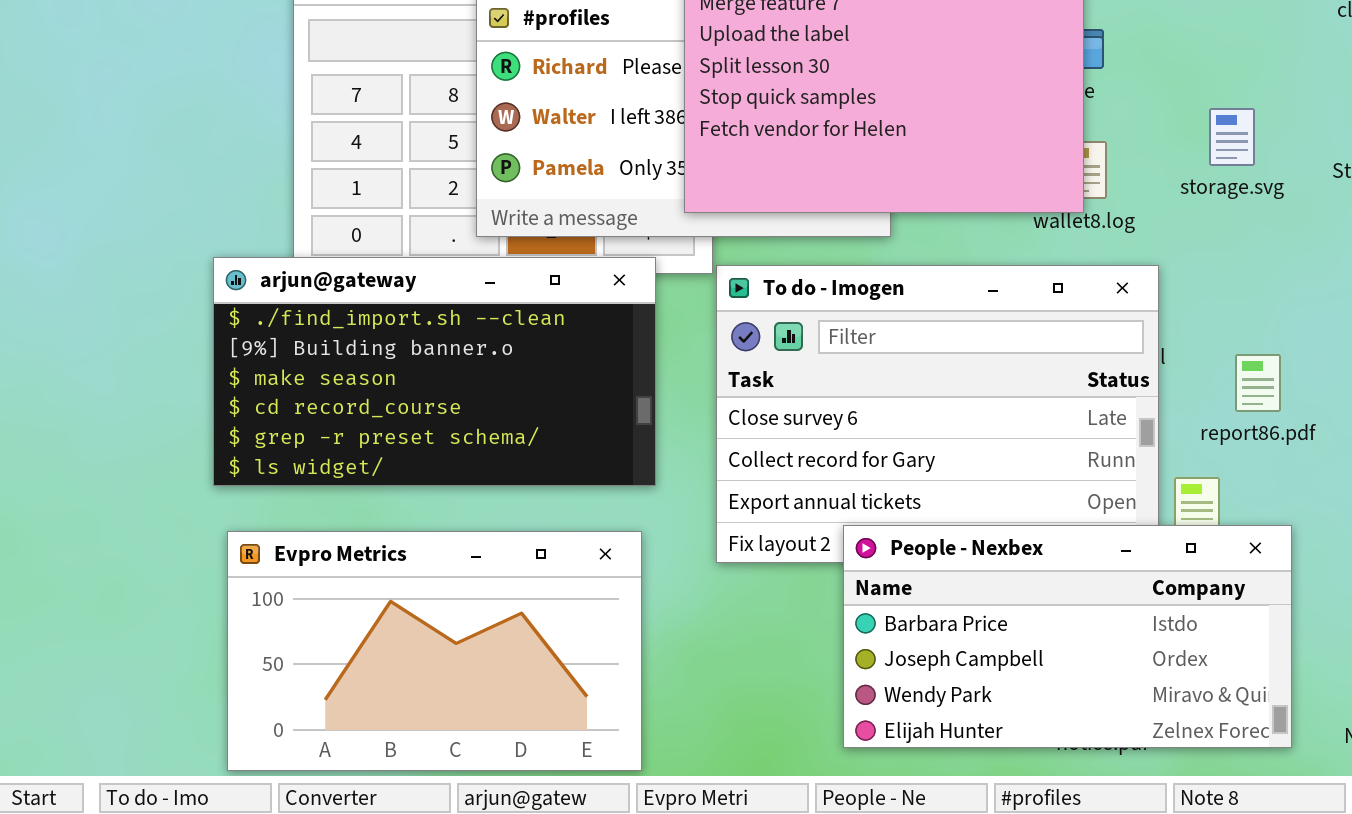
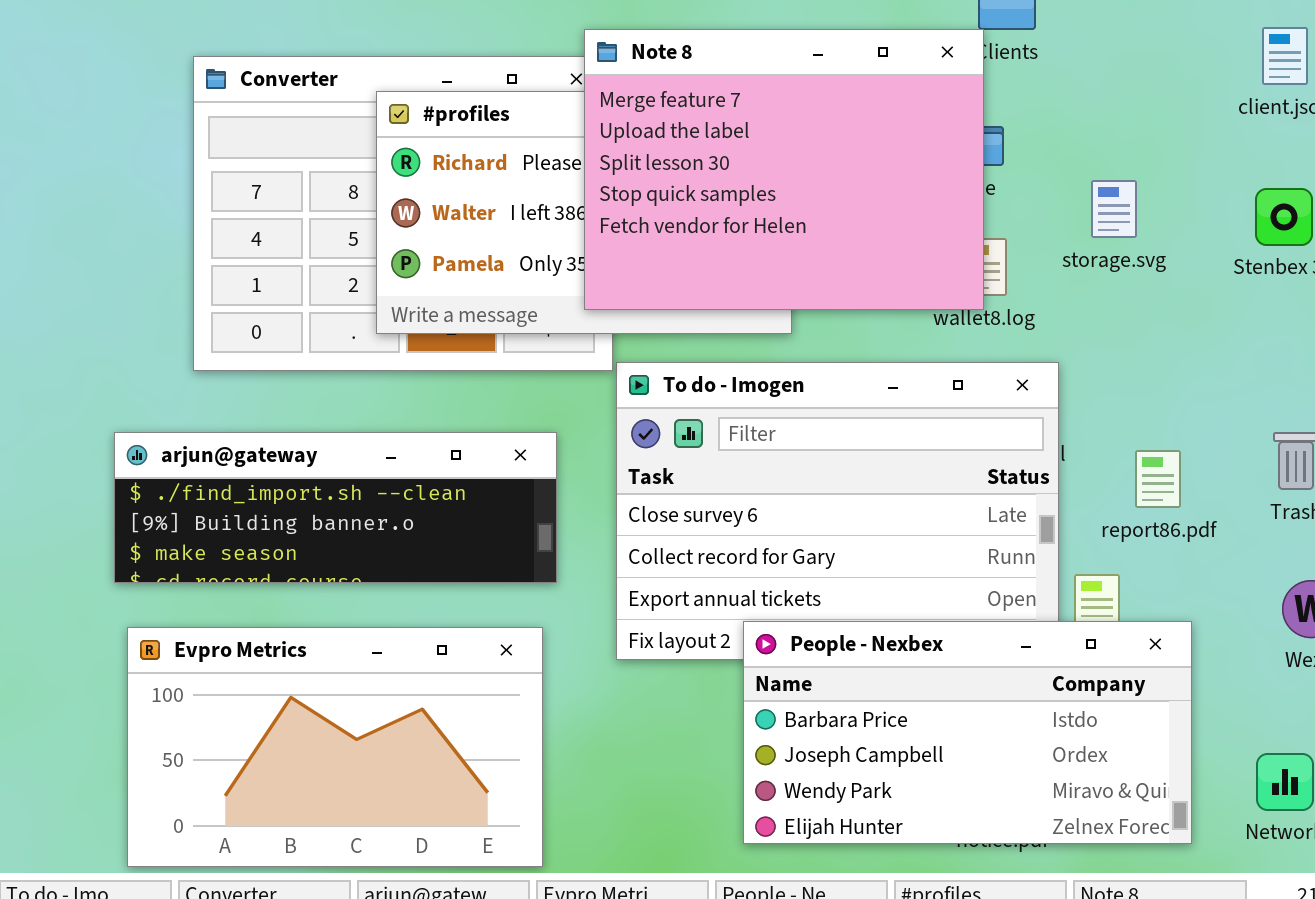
storage.svg: [1209,108,1255,166] -> [1091,180,1137,238], moved
arjun@gateway: [213,257,656,486] -> [114,432,557,583], resized

